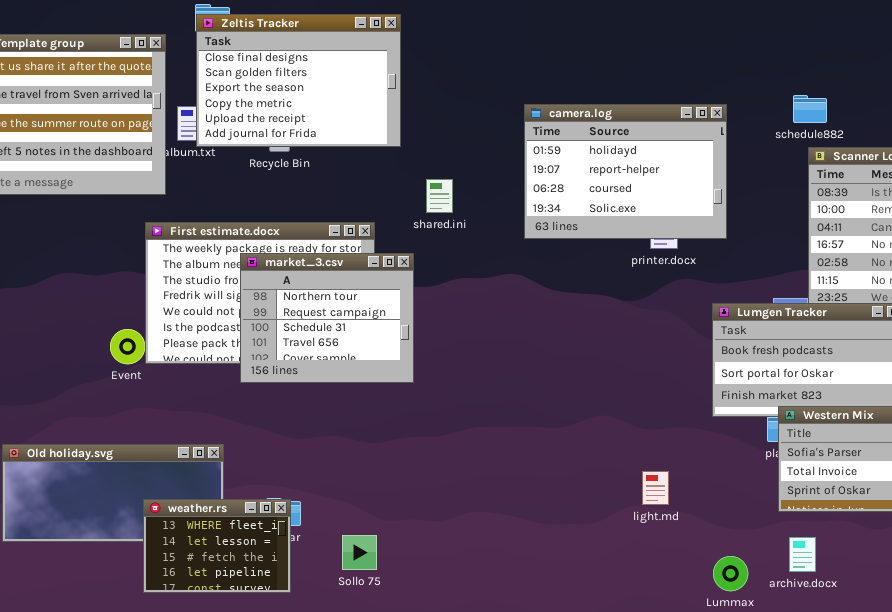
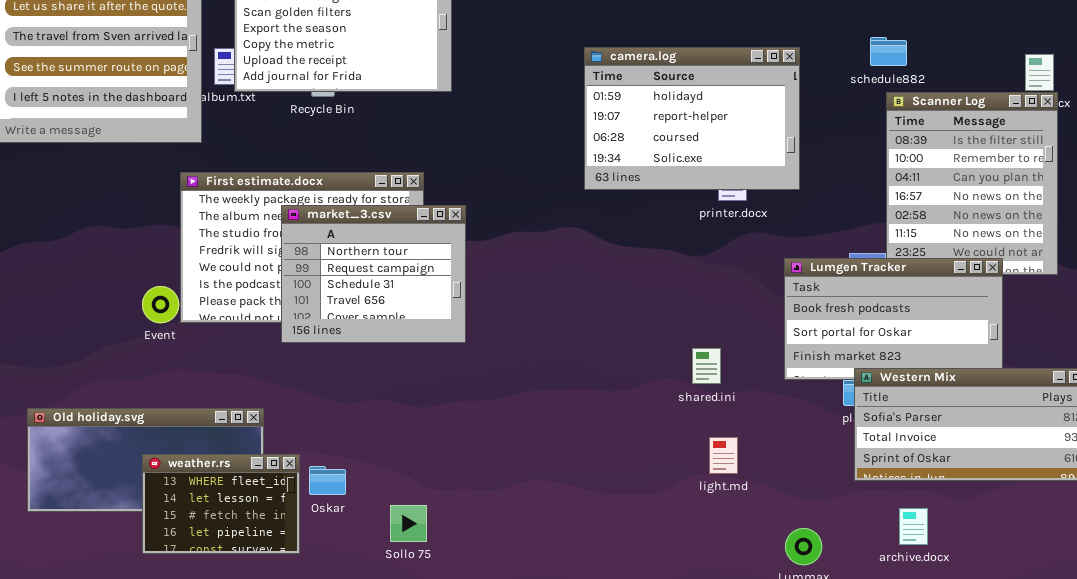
shared.ini: [426,179,453,213] -> [692,348,721,384], moved
weather.rs: [143,499,291,593] -> [142,454,300,554], moved
archive.docx: [789,537,816,572] -> [899,508,928,545], moved

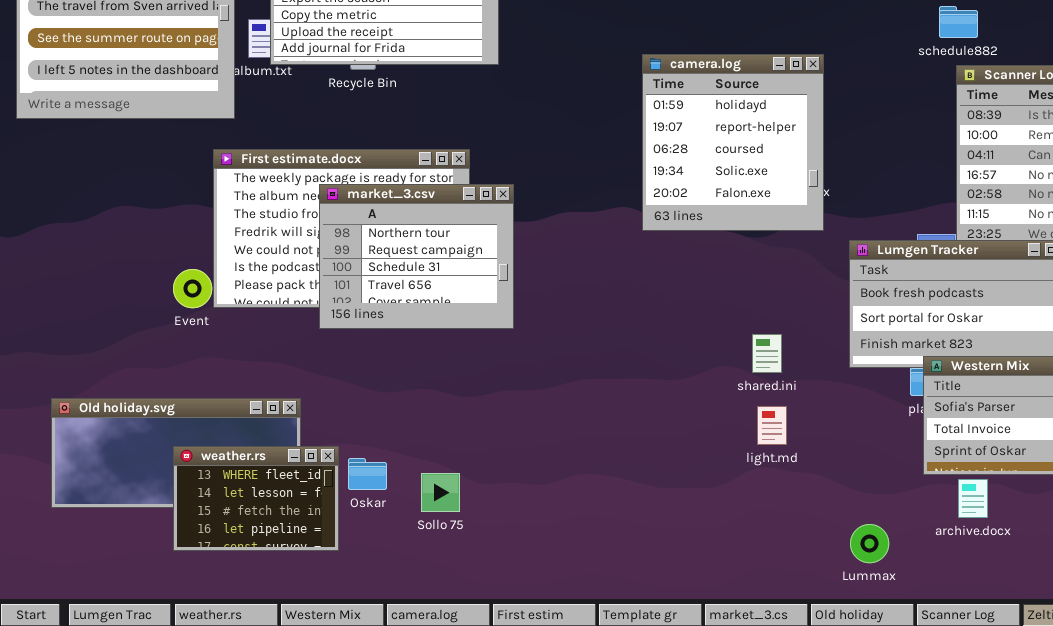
camera.log: [584,47,800,190] -> [642,54,824,231], moved, resized
light.md: [709,437,738,474] -> [757,406,787,445], moved
Sollo 75: [390,505,427,542] -> [421,473,460,512], moved
archive.docx: [899,508,928,545] -> [958,479,988,518], moved

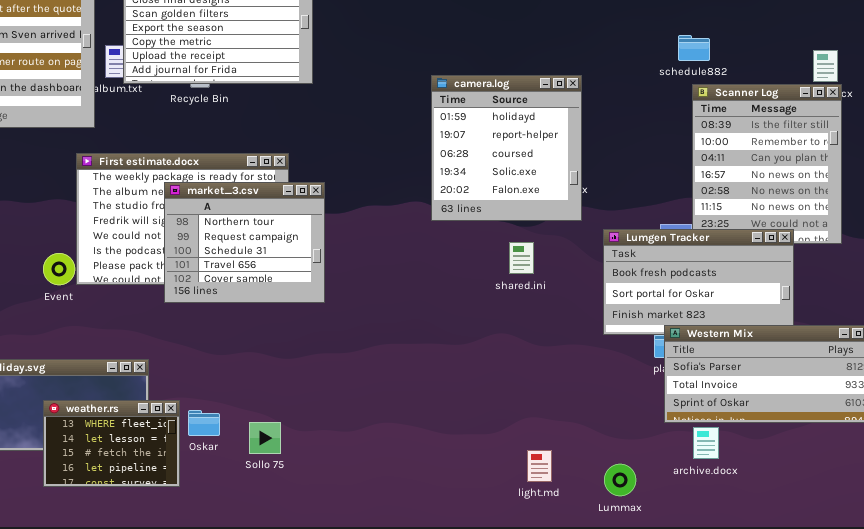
shared.ini: [752,334,782,373] -> [509,242,534,274], moved
light.md: [757,406,787,445] -> [527,450,552,482], moved

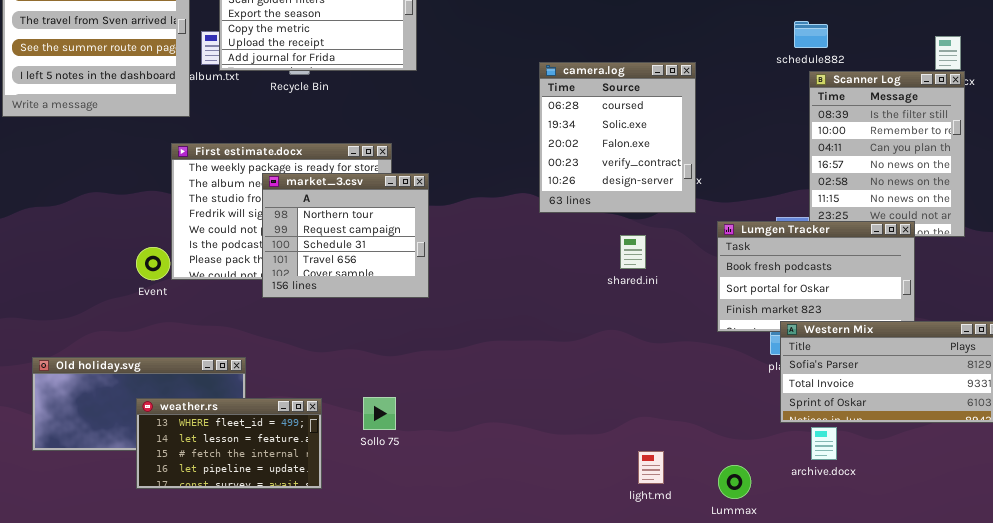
camera.log: [431,75,582,221] -> [539,62,696,213], scrolled down 2 rows
weather.rs: [43,400,180,487] -> [136,398,322,489], resized
Sollo 75: [249,422,281,454] -> [363,397,396,430], moved

